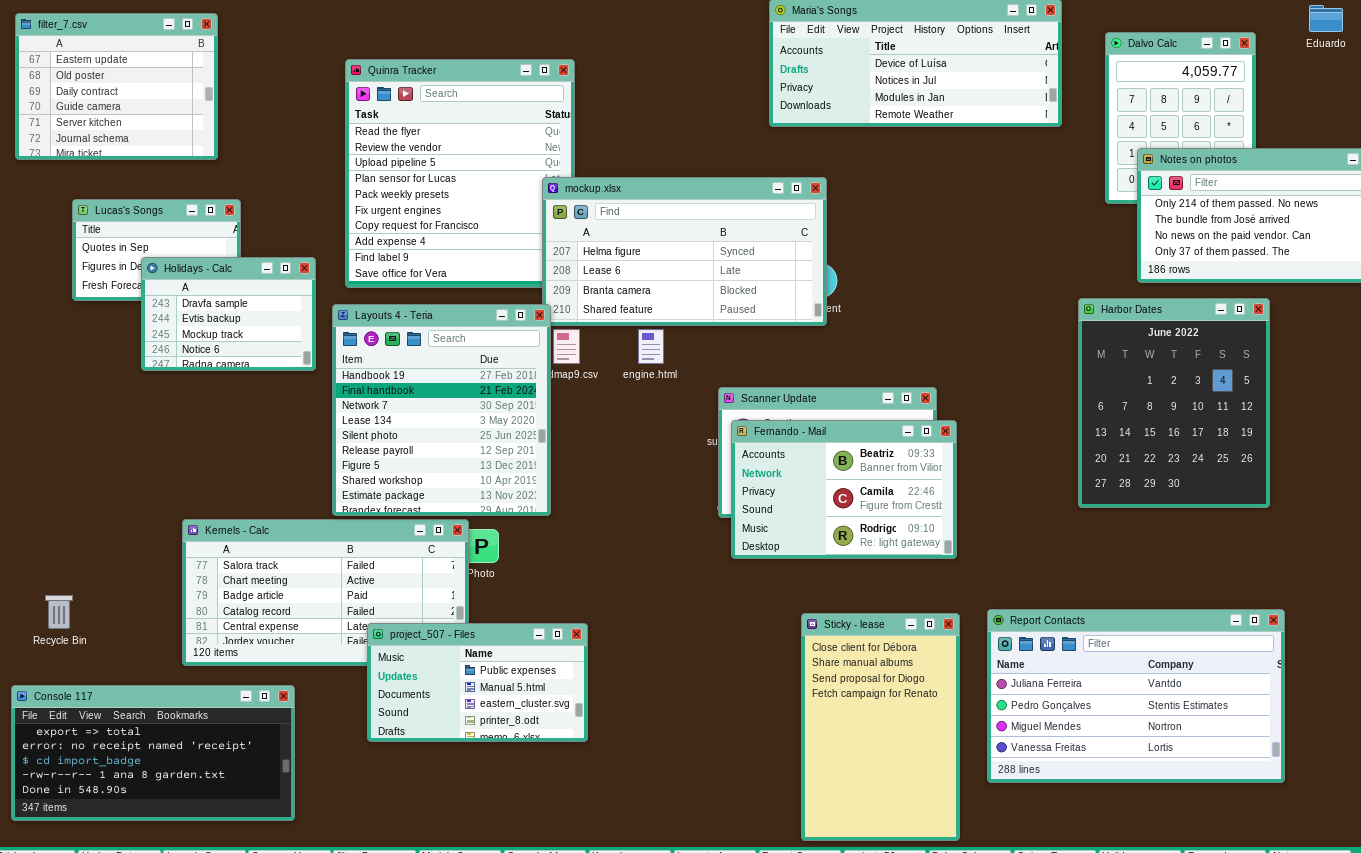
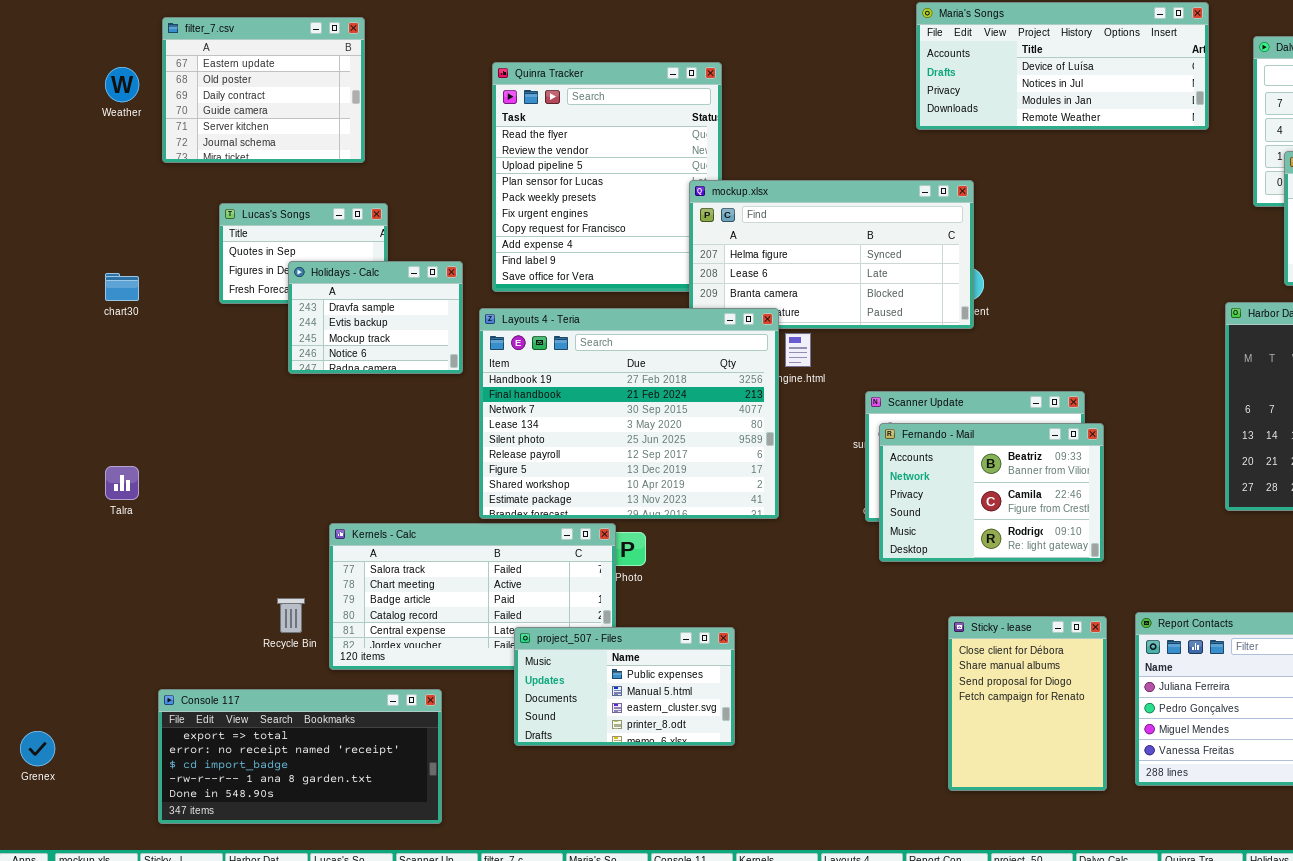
Layouts 4 - Teria: [332,304,551,516] -> [479,308,779,519], resized
Recycle Bin: [45,595,73,629] -> [277,598,305,633], moved
Sticky - lease: [801,613,960,841] -> [948,616,1107,791], resized

